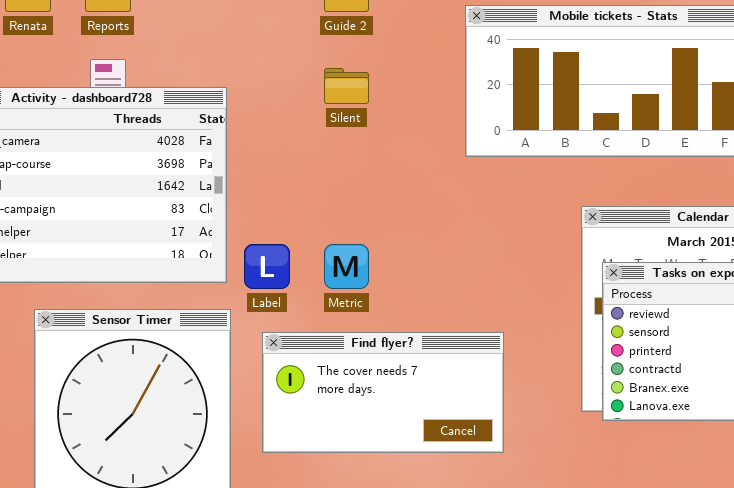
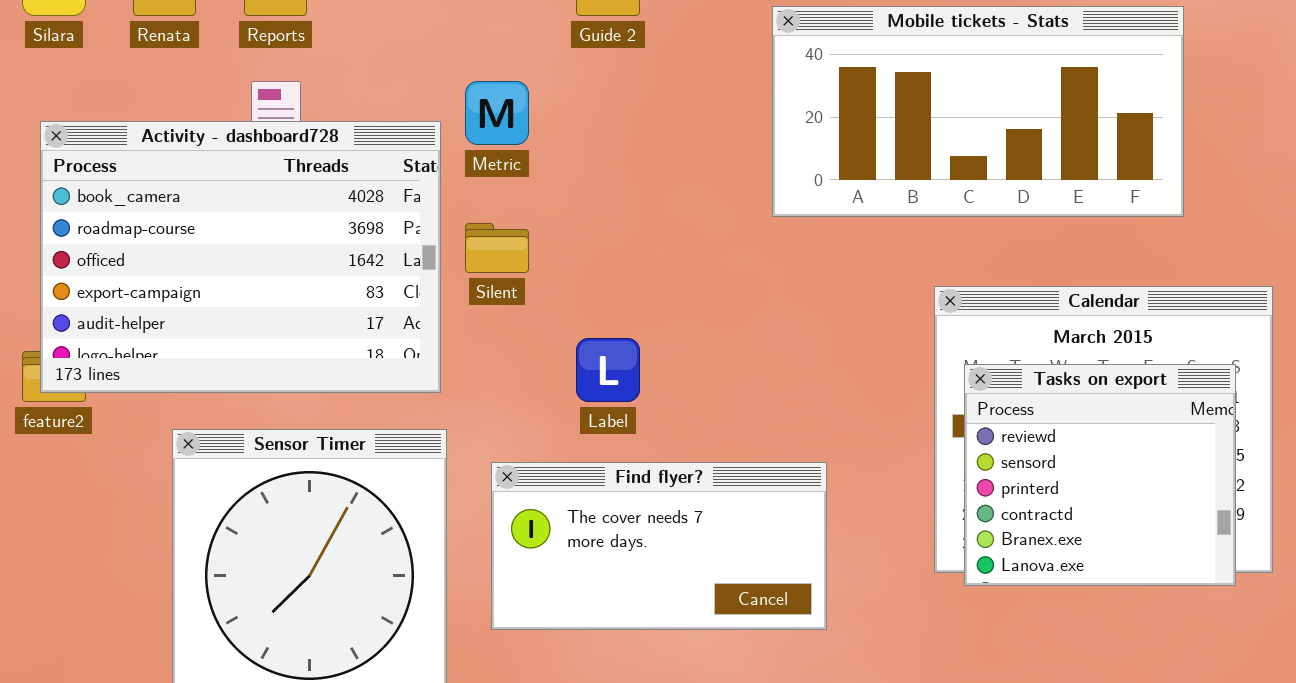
Silent: [324,68,369,104] -> [465,223,529,273], moved
Label: [244,244,290,289] -> [576,338,640,402], moved
Metric: [324,244,369,289] -> [465,81,529,145], moved

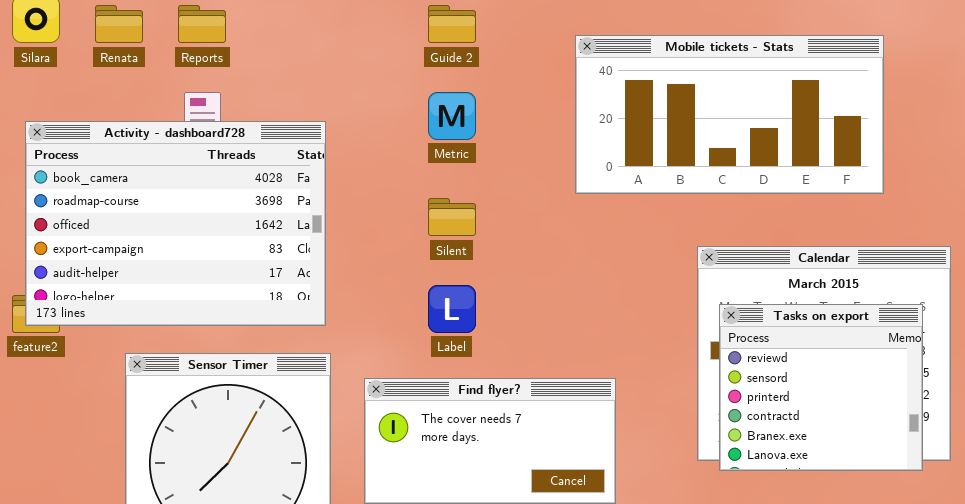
Metric: [465,81,529,145] -> [428,92,476,140], moved
Silent: [465,223,529,273] -> [428,198,476,236], moved

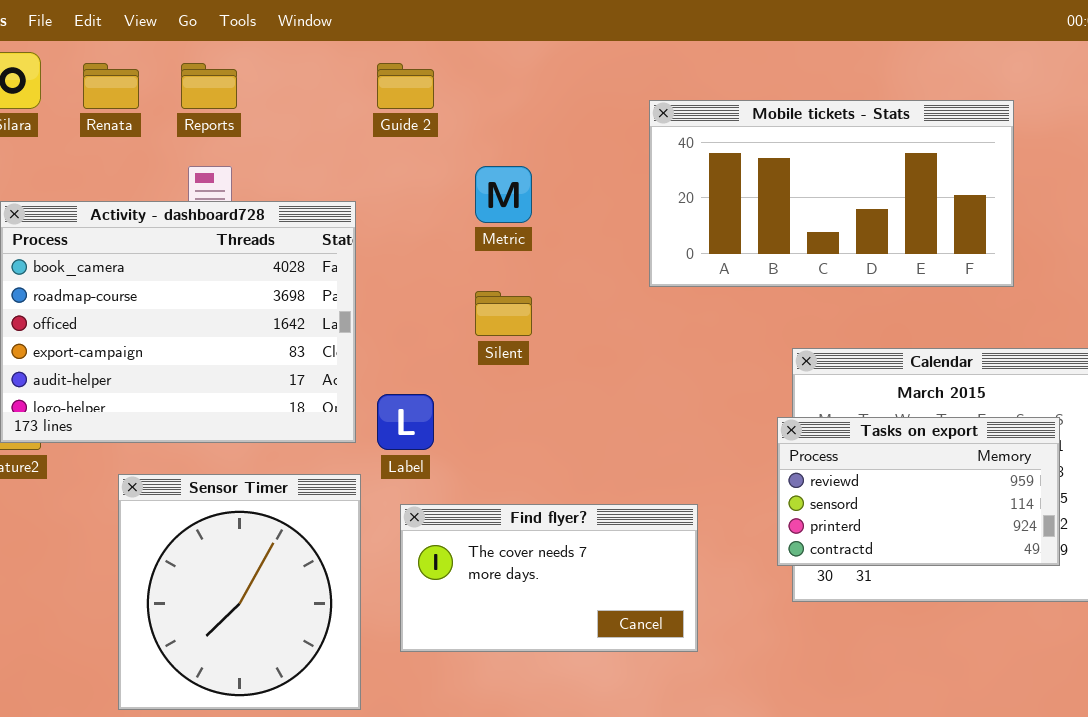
Guide 2: [428,5,476,43] -> [377,63,434,109], moved
Label: [428,285,476,333] -> [377,394,434,450], moved
Tasks on export: [719,304,923,471] -> [777,417,1060,566], resized

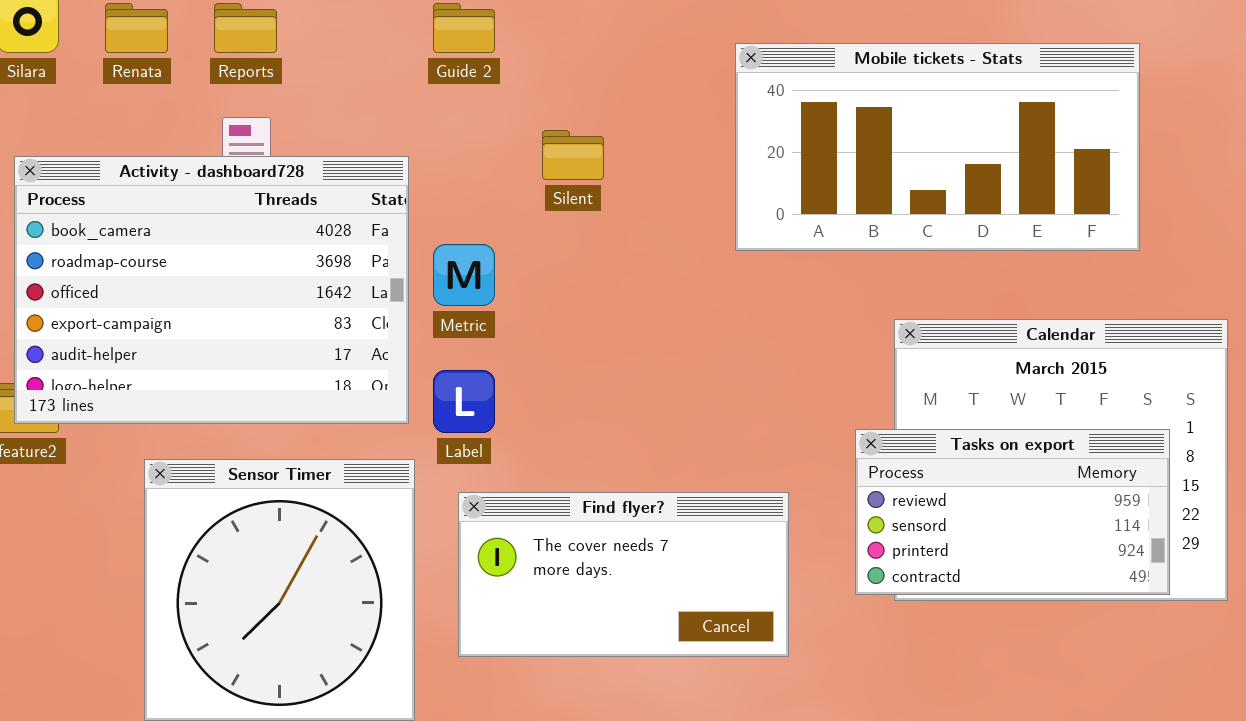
Metric: [475,166,532,223] -> [433,244,495,306], moved
Silent: [475,291,532,336] -> [542,130,604,180], moved
Tasks on export: [777,417,1060,566] -> [855,429,1170,595], moved

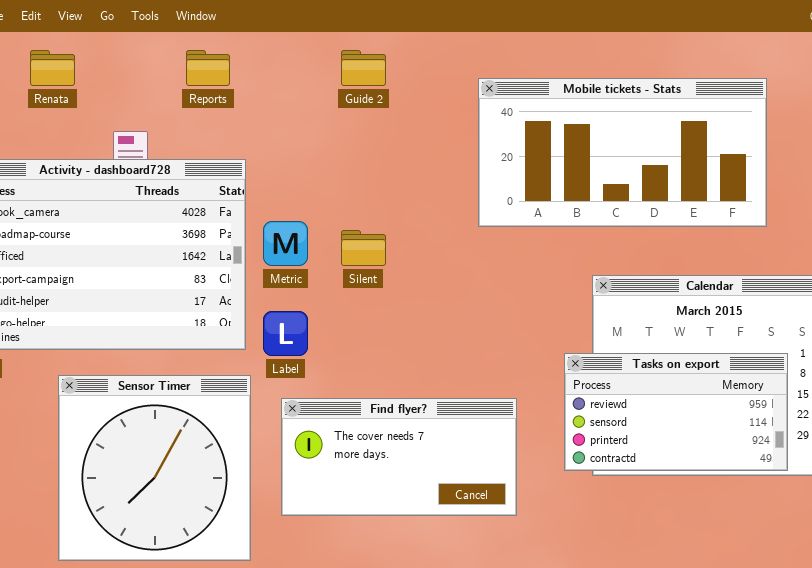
Reports: [214,3,277,53] -> [186,50,230,86], moved
Guide 2: [433,3,495,53] -> [341,50,386,86], moved
Silent: [542,130,604,180] -> [341,230,386,266], moved

